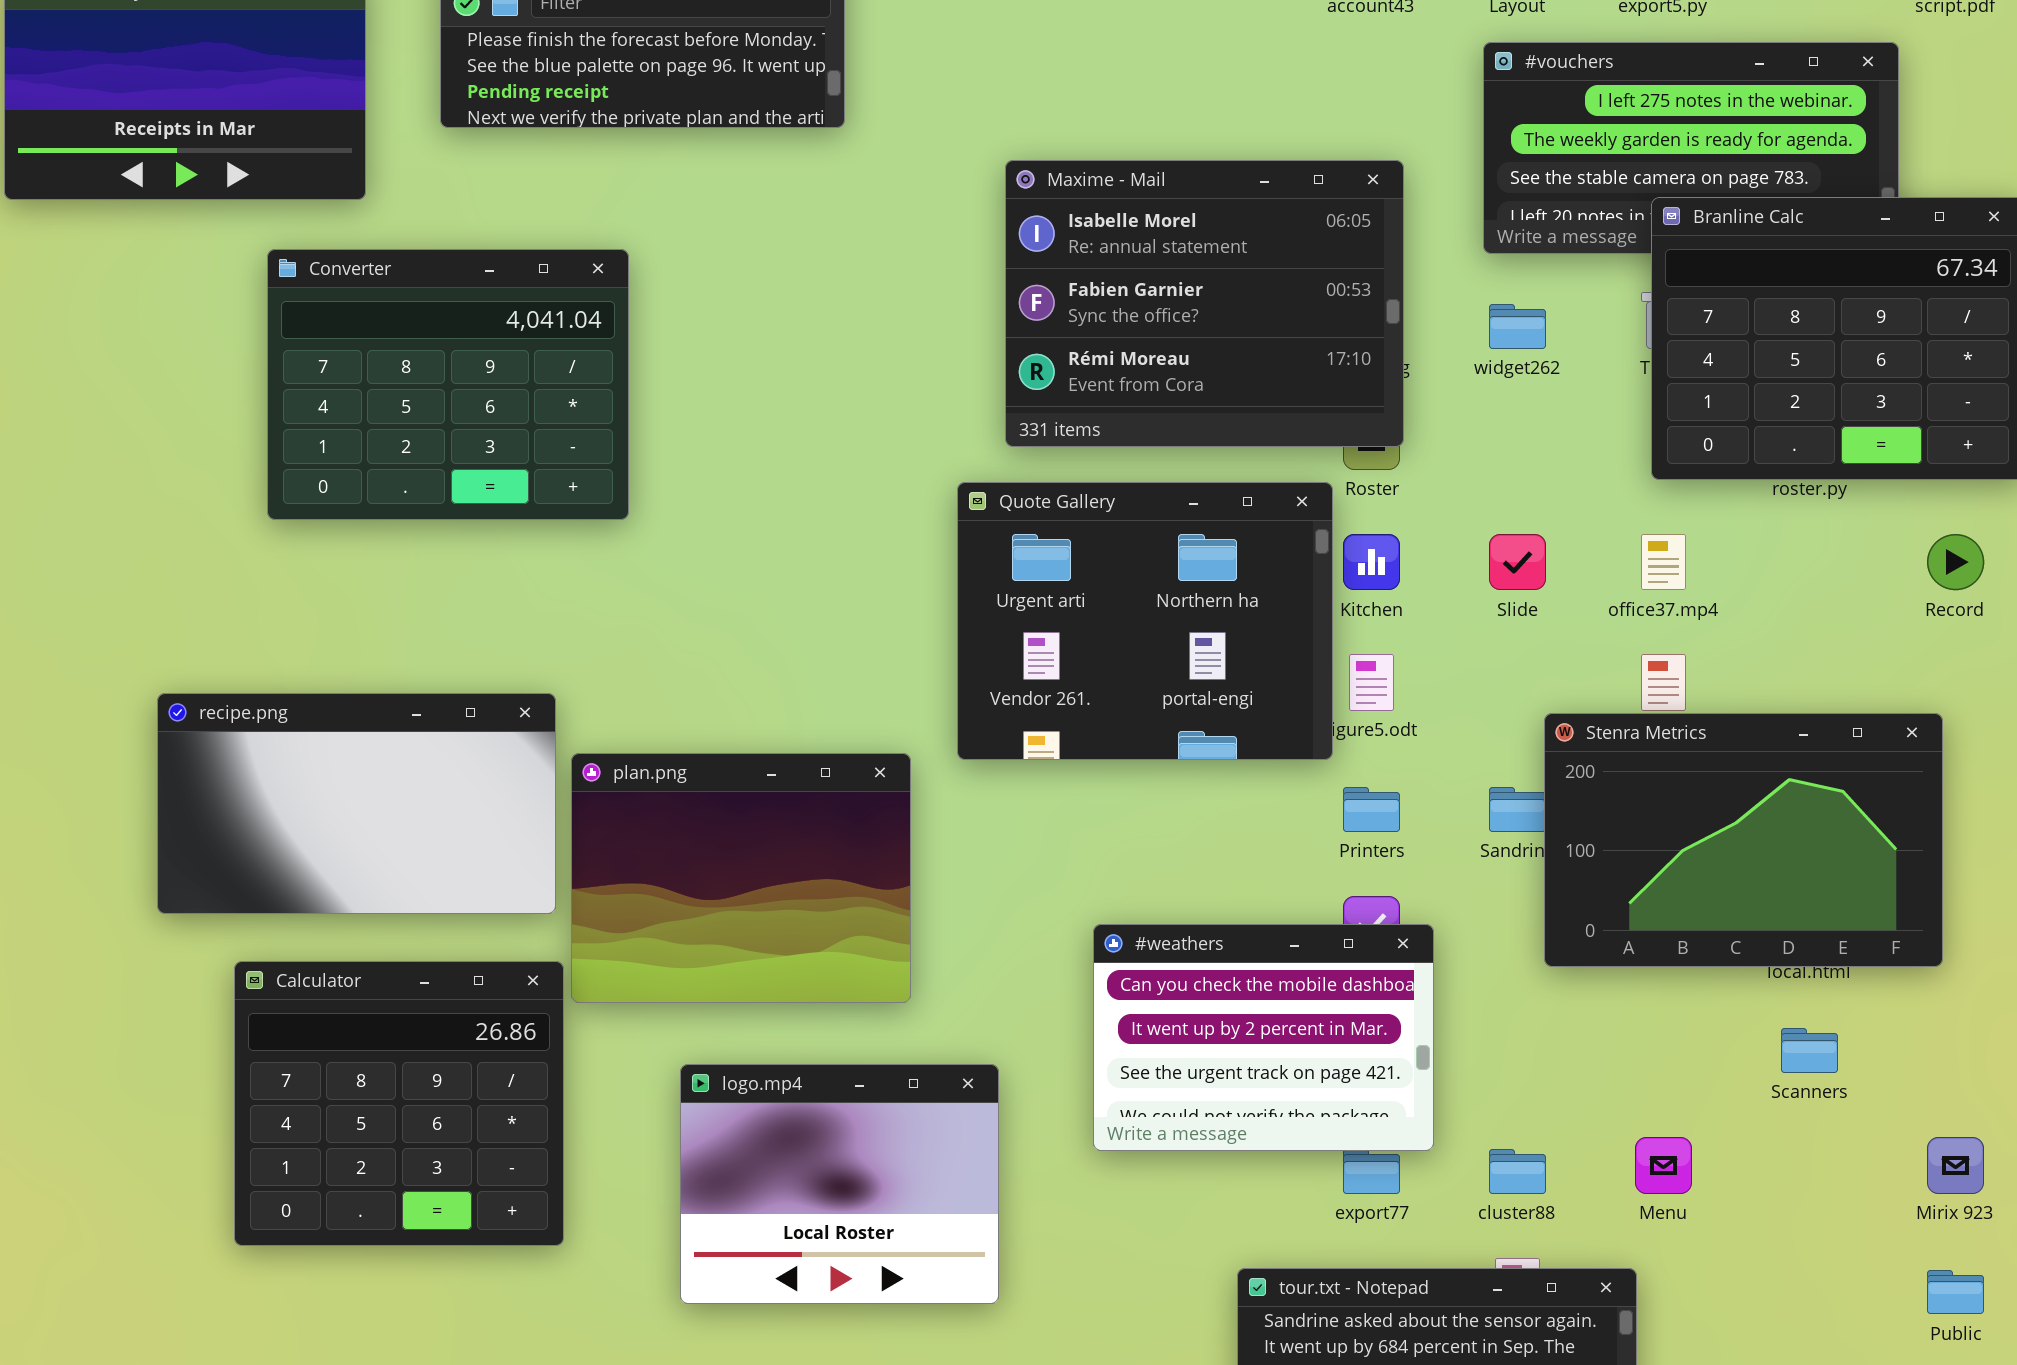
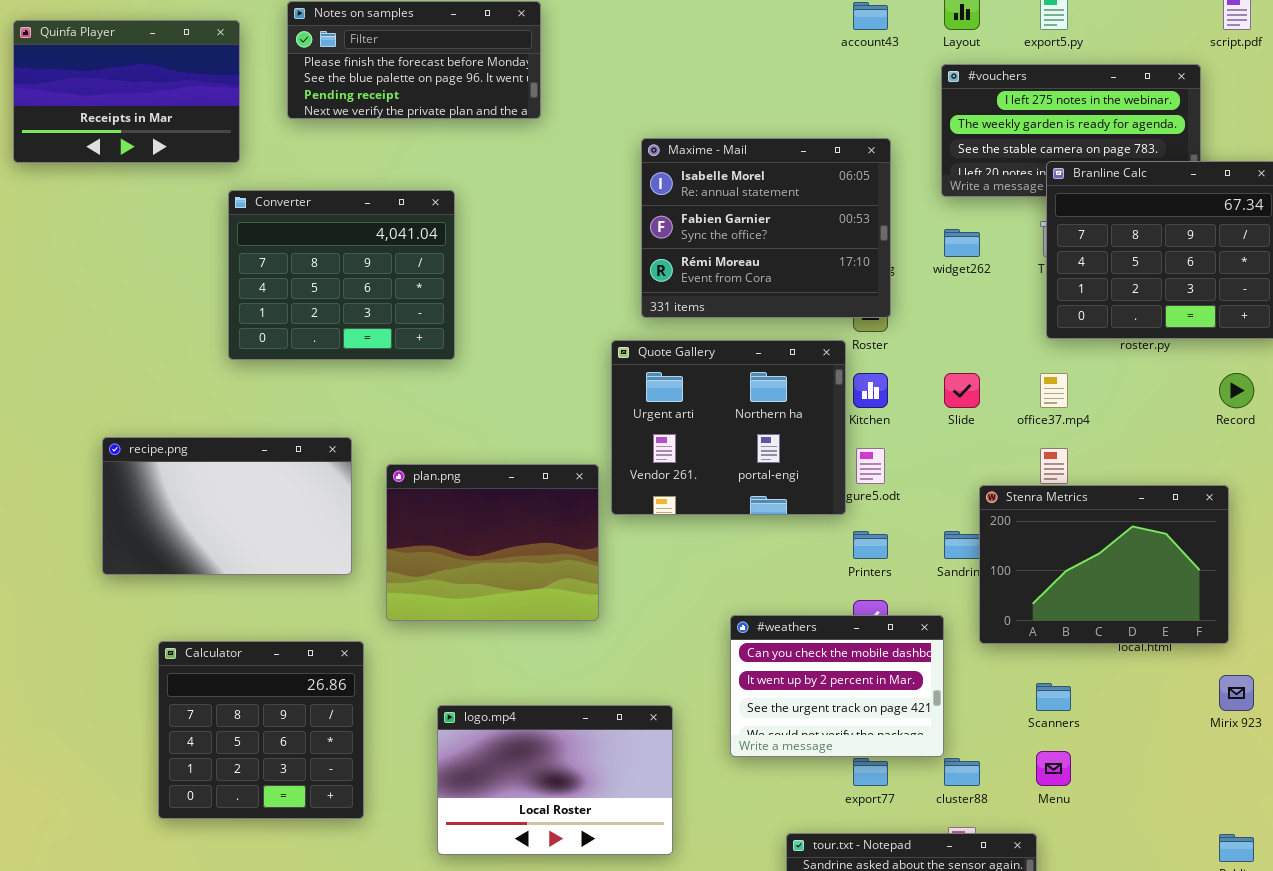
Converter: [267,249,629,520] -> [228,190,455,360], moved
recipe.png: [157,693,556,914] -> [102,437,352,575], moved
plan.png: [571,753,911,1003] -> [386,464,599,621], moved
#weathers: [1093,924,1434,1151] -> [730,615,944,757], moved
Scanners: [1781,1028,1838,1073] -> [1036,683,1071,711], moved
logo.mp4: [680,1064,999,1304] -> [437,705,673,855], resized
Mirix 923: [1927,1137,1984,1194] -> [1219,675,1254,711], moved

